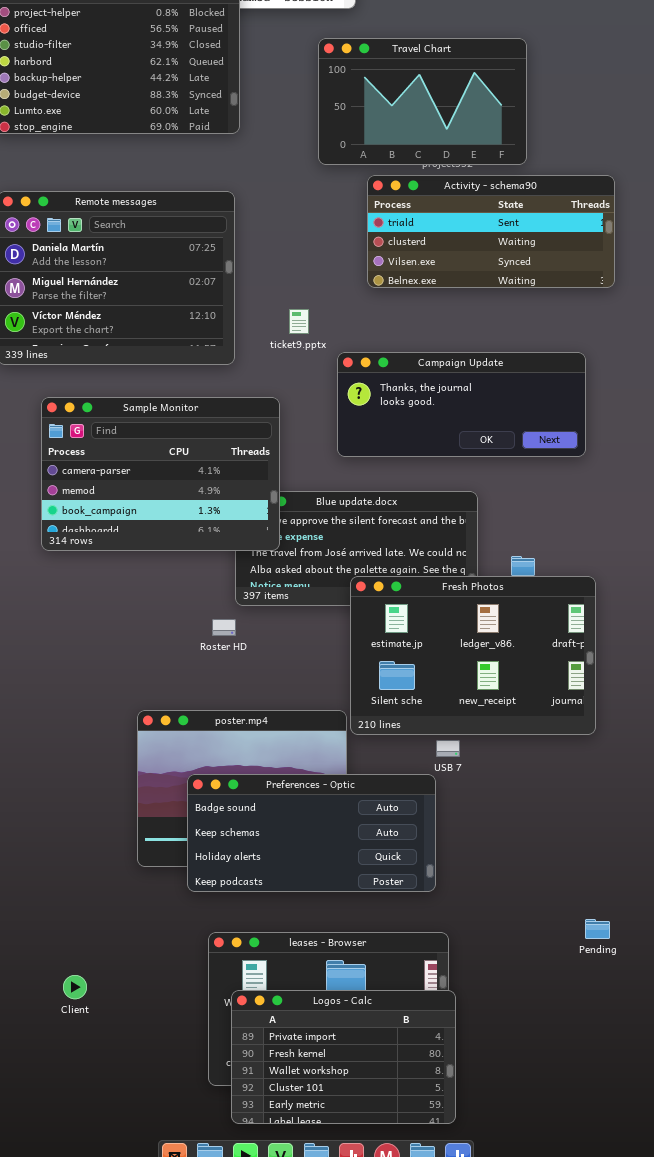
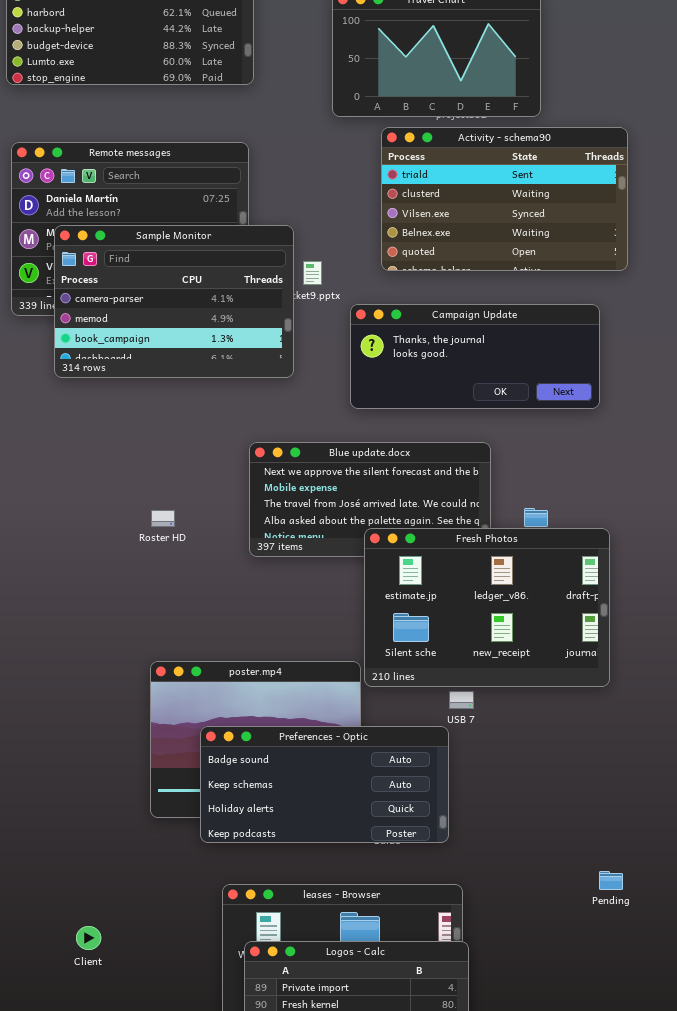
Activity - schema90: [367,175,615,288] -> [381,127,628,271], resized
Sample Monitor: [41,397,280,551] -> [54,225,294,378], moved
Roster HD: [212,619,236,636] -> [151,510,175,527], moved

